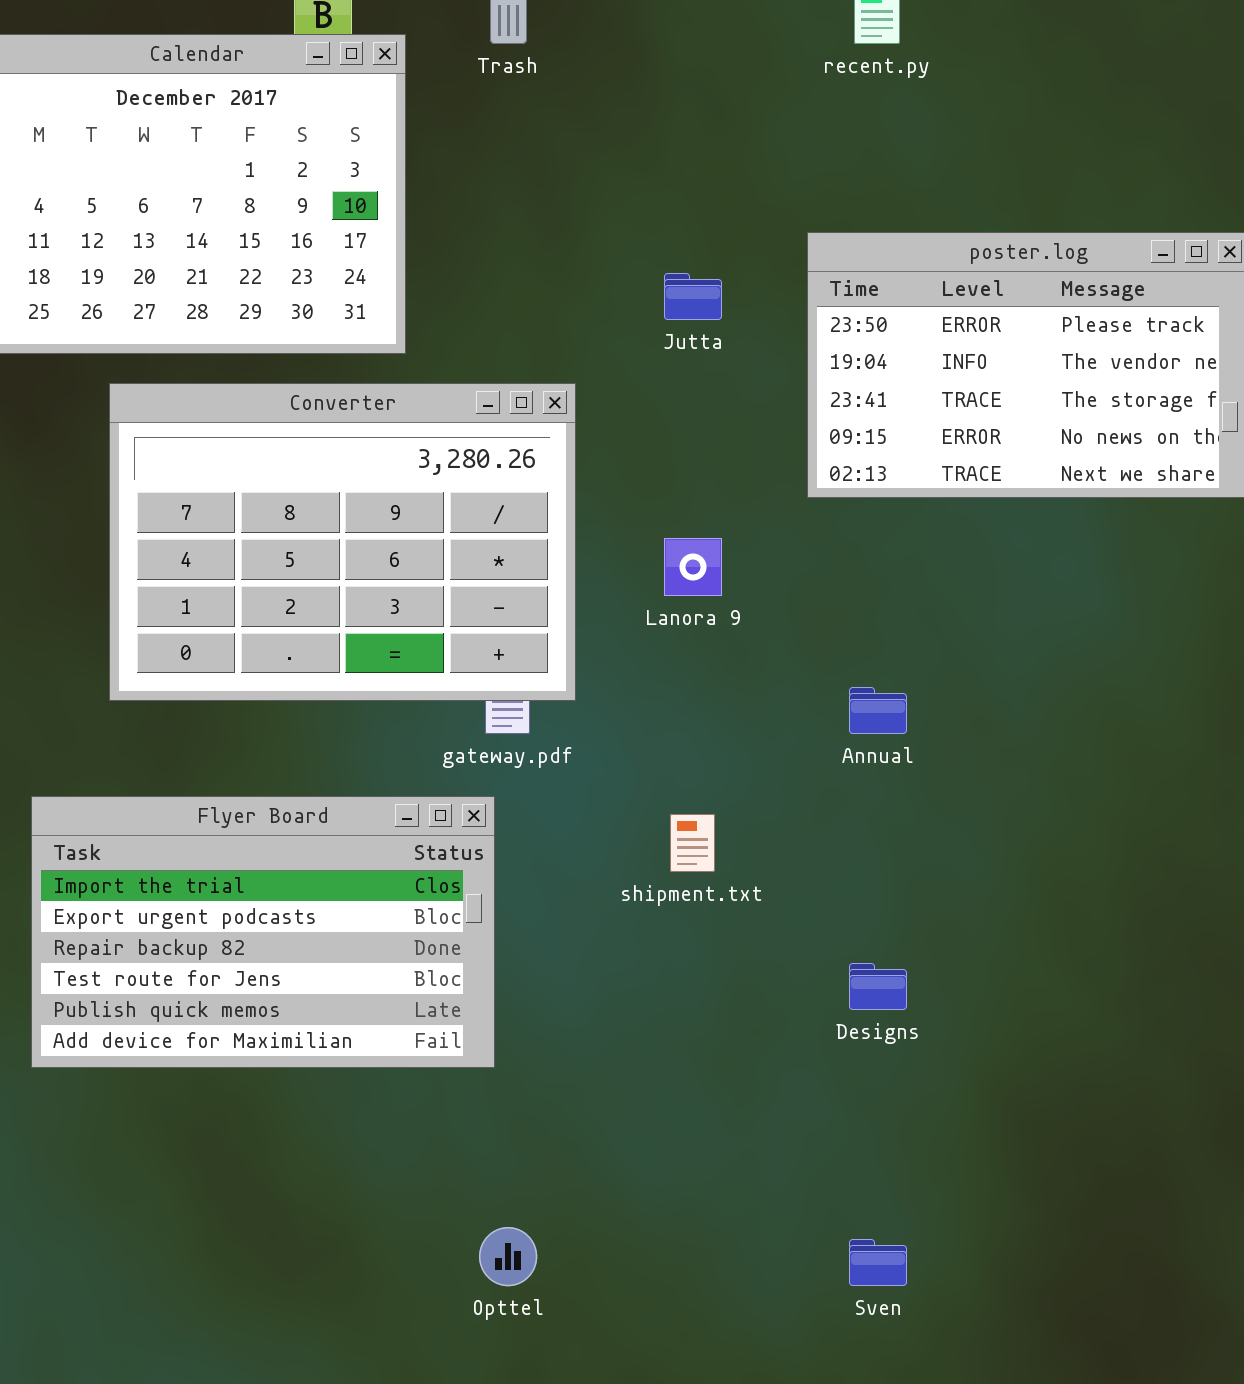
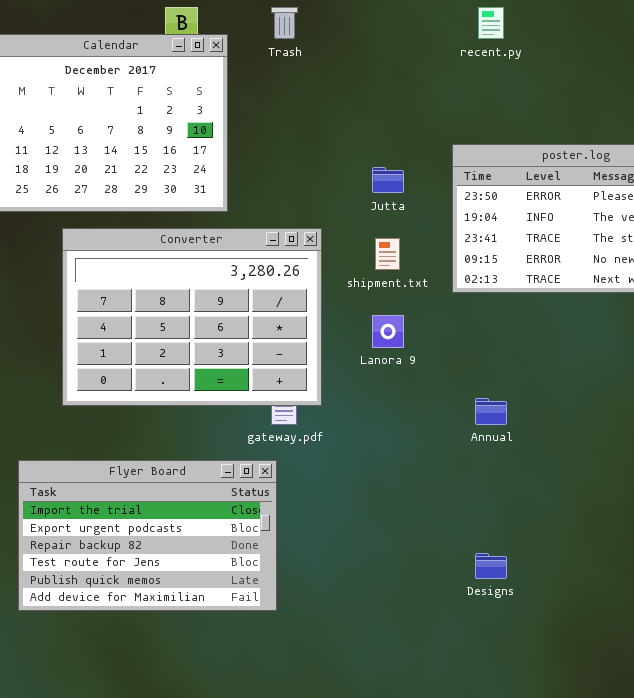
shipment.txt: [670,814,715,872] -> [375,238,400,270], moved

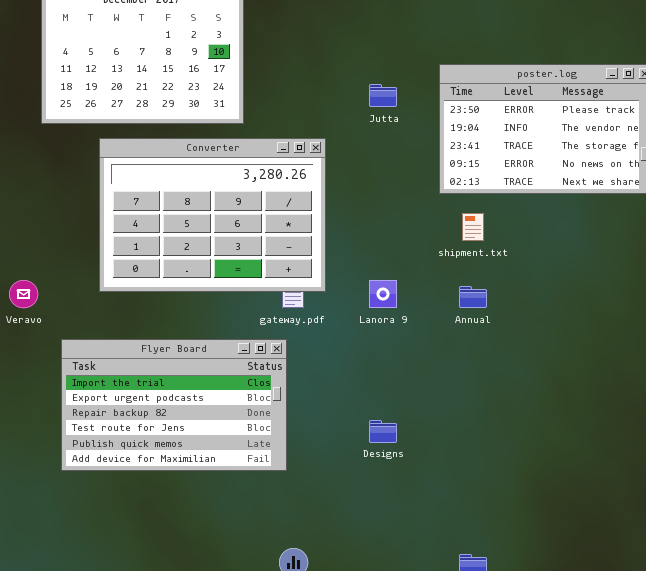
shipment.txt: [375,238,400,270] -> [462,213,484,241], moved
Lanora 9: [372,315,404,348] -> [369,280,397,308], moved
Designs: [475,553,507,579] -> [369,420,397,443], moved

